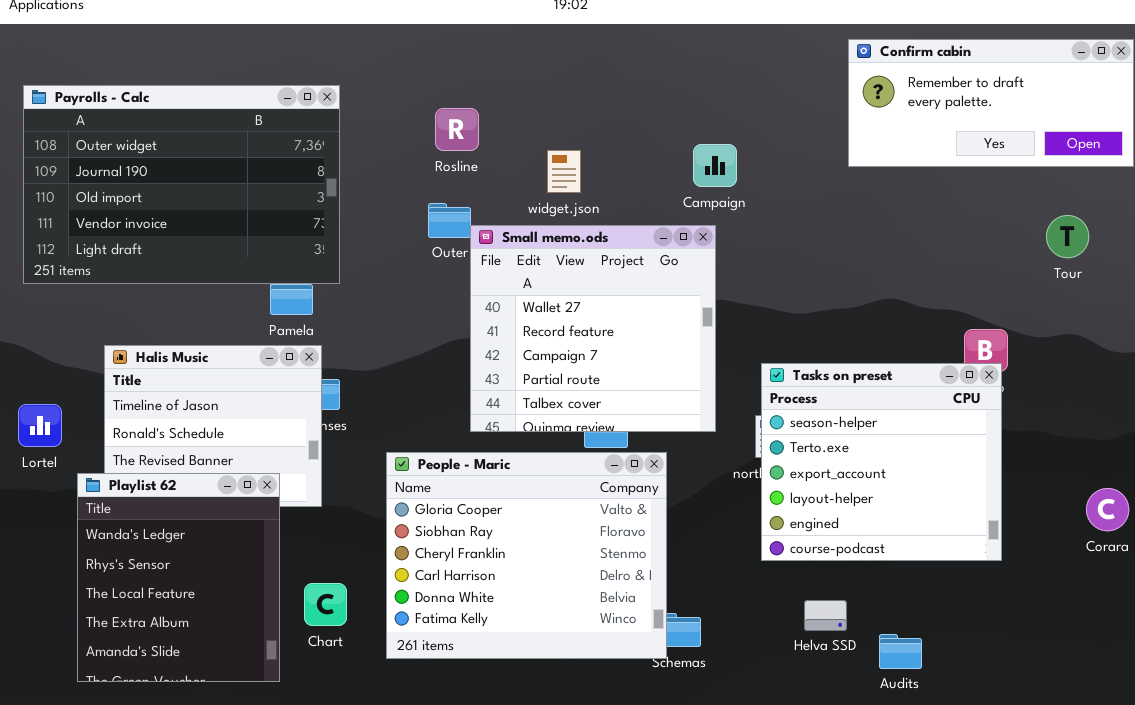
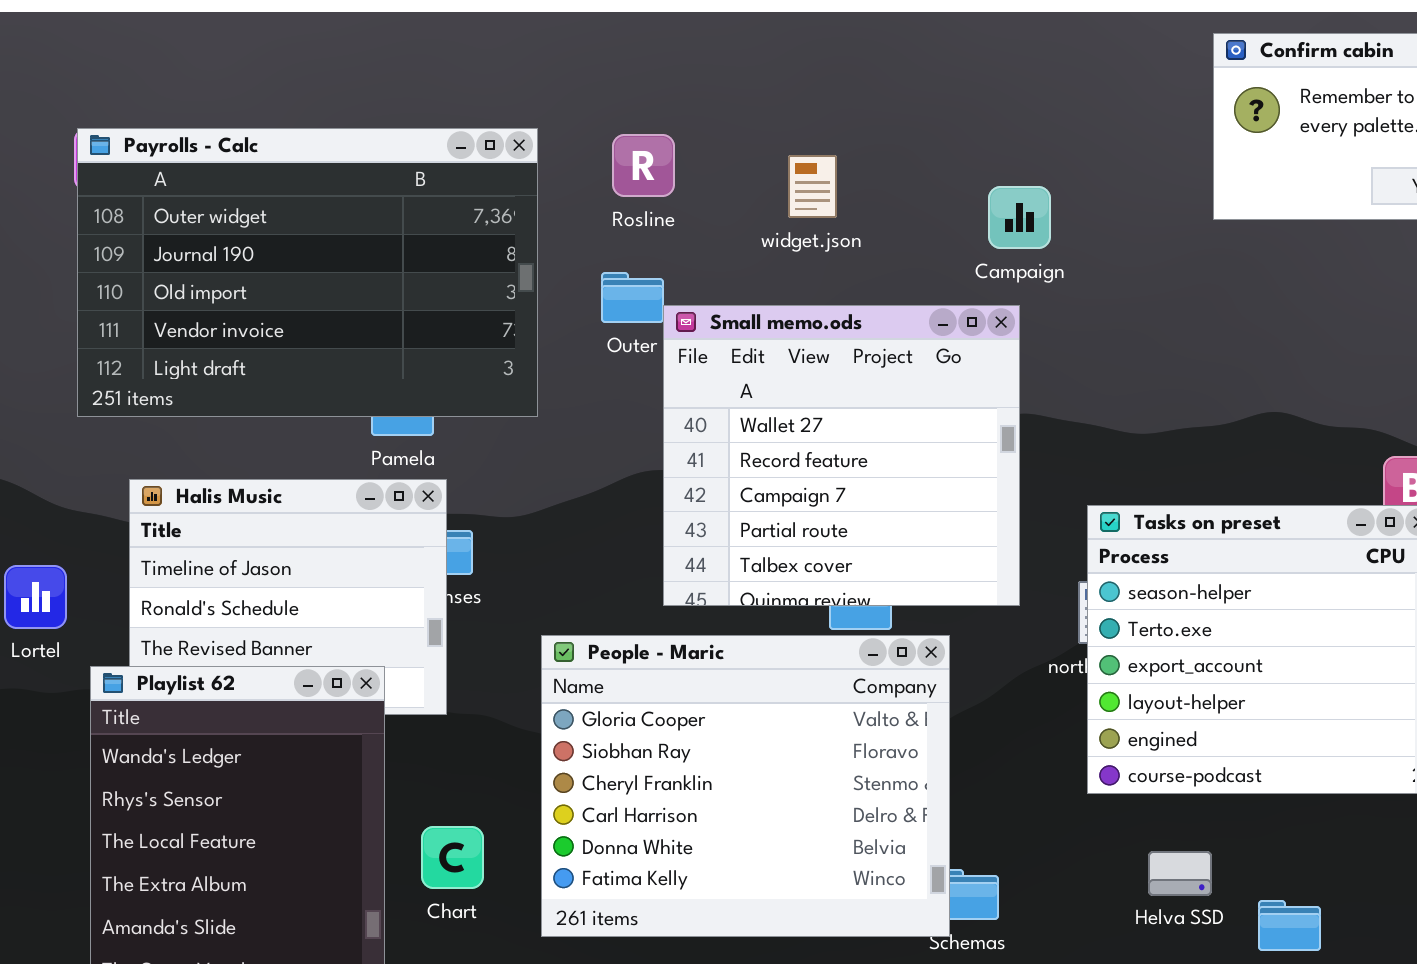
Payrolls - Calc: [23,85,340,284] -> [77,128,538,417], moved
widget.json: [547,150,581,193] -> [788,155,837,218], moved

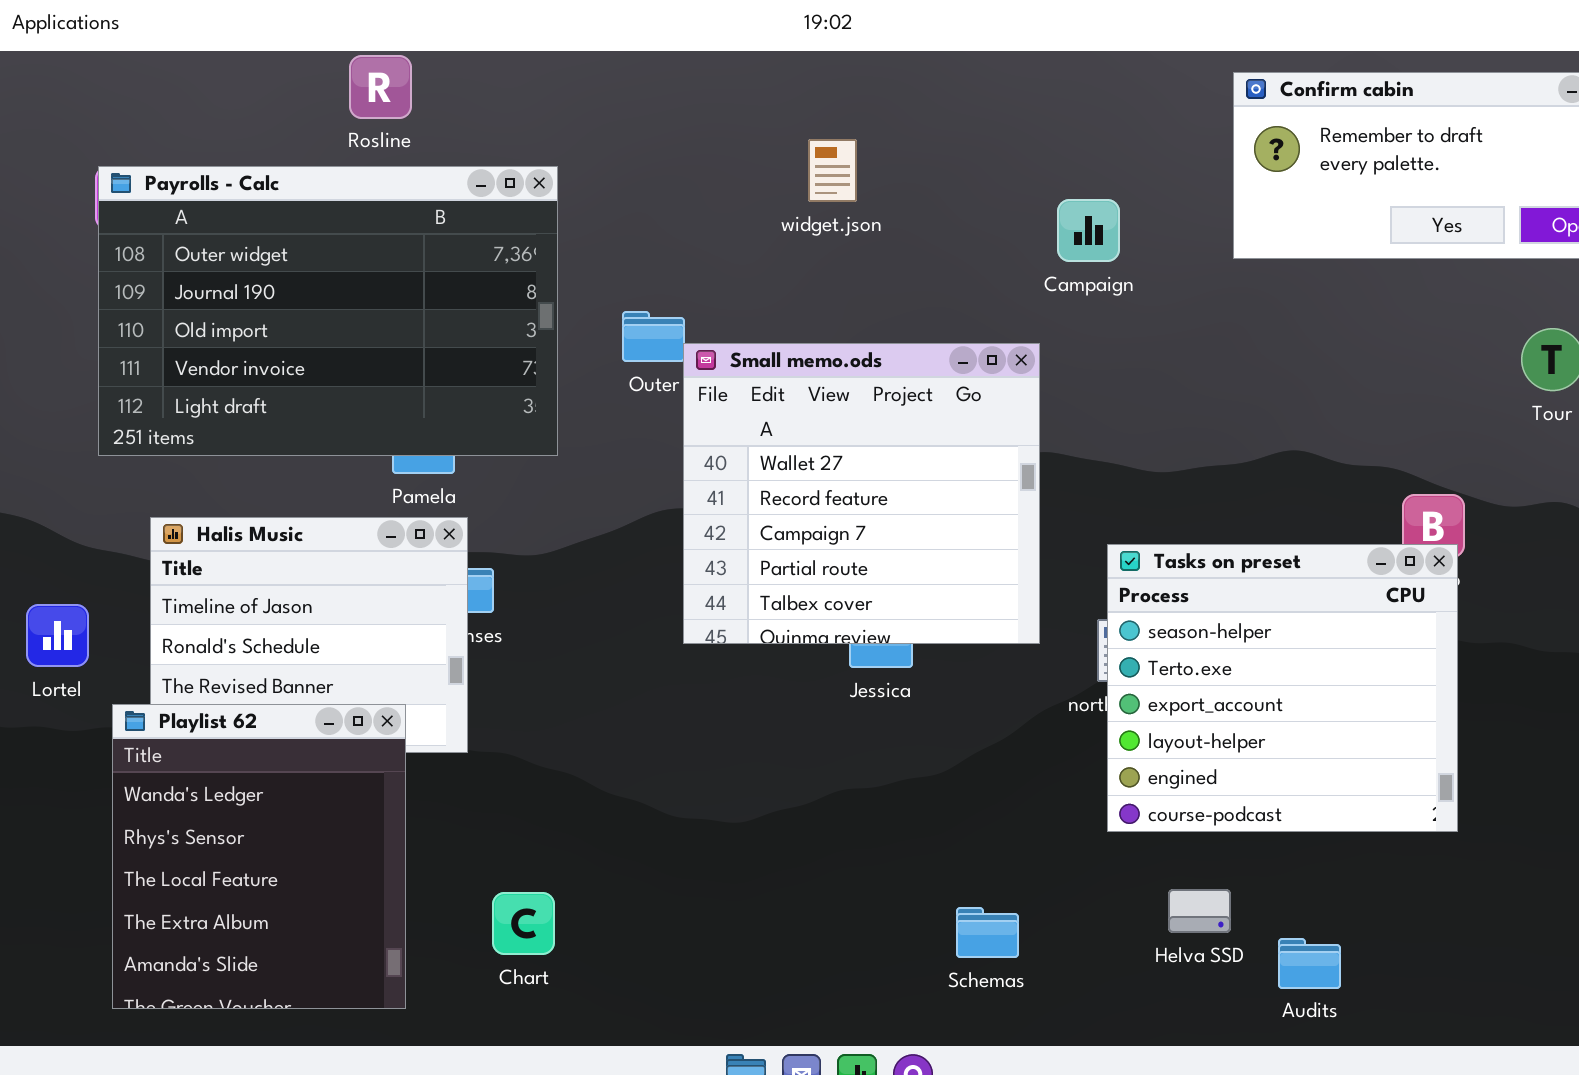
Rosline: [612,134,675,197] -> [349,55,412,119], moved
widget.json: [788,155,837,218] -> [808,139,857,202], moved
Campaign: [988,186,1051,249] -> [1057,199,1120,262], moved
People - Maric: [541,635,950,937] -> none, closed
Chart: [421,826,484,889] -> [492,892,555,955], moved

